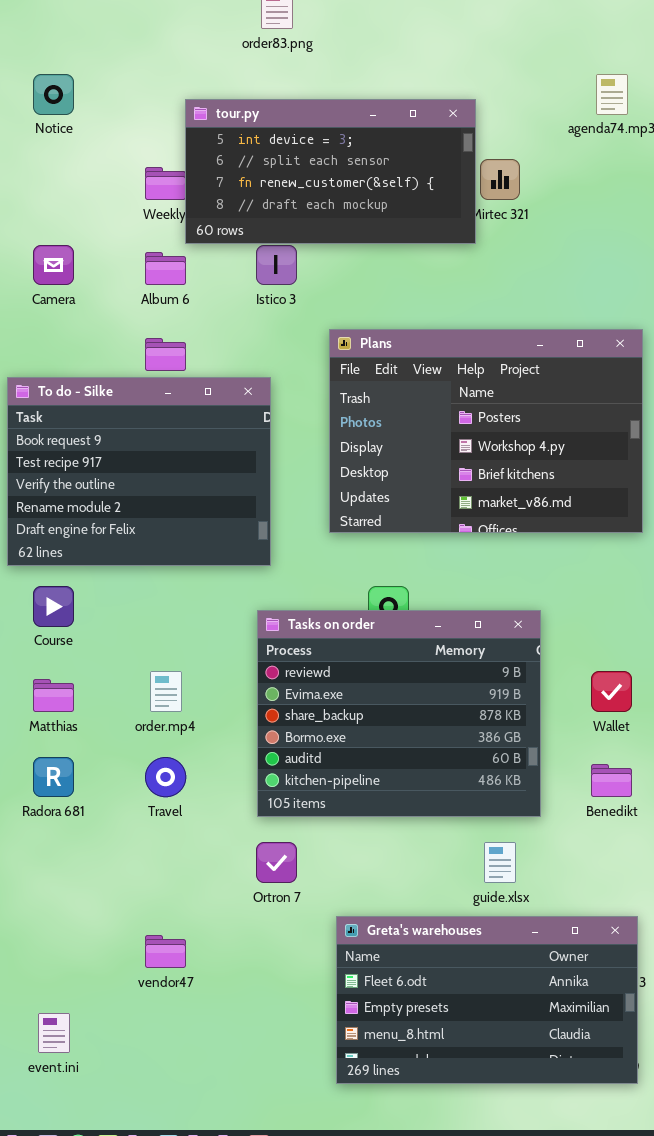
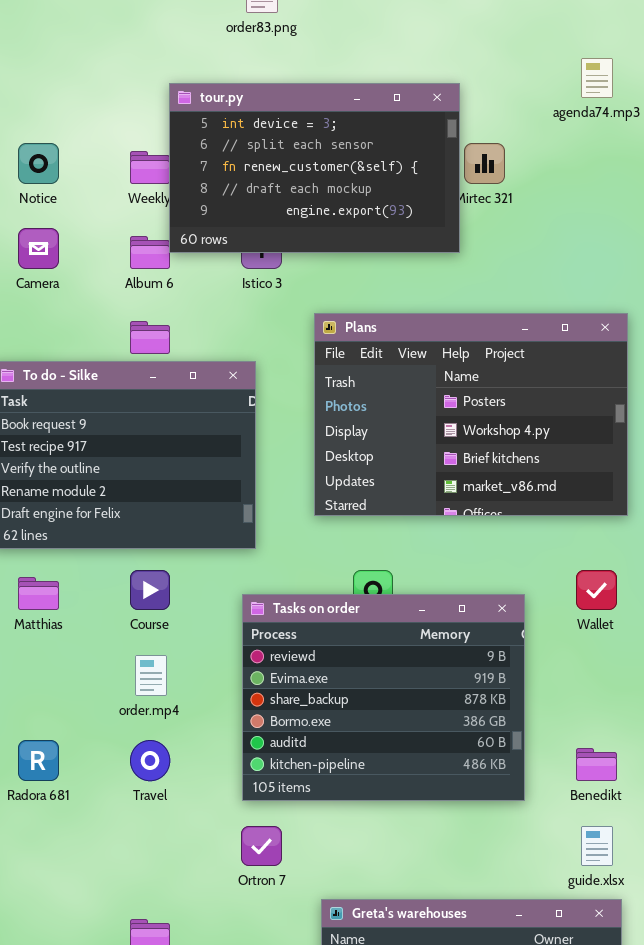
Notice: [33,74,74,115] -> [18,143,59,184], moved
tour.py: [185,99,476,244] -> [169,83,460,253], resized
Course: [33,586,74,627] -> [130,570,170,610], moved
Wallet: [591,671,632,712] -> [576,570,617,610], moved
Matthias: [33,679,74,712] -> [18,577,59,610], moved
guide.xlsx: [484,842,516,883] -> [581,826,613,866], moved

